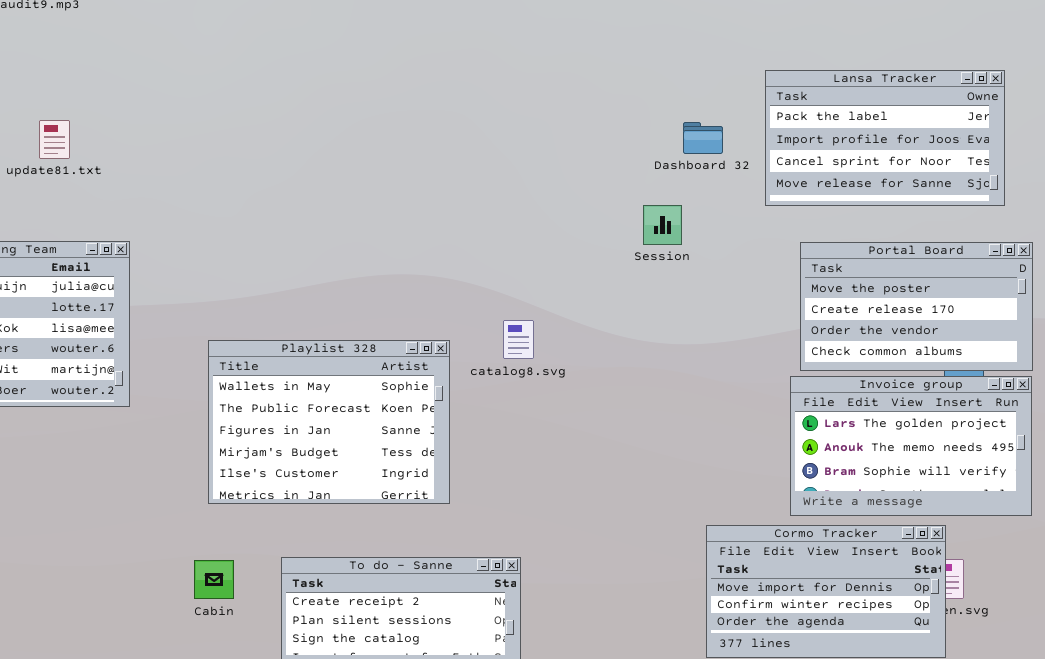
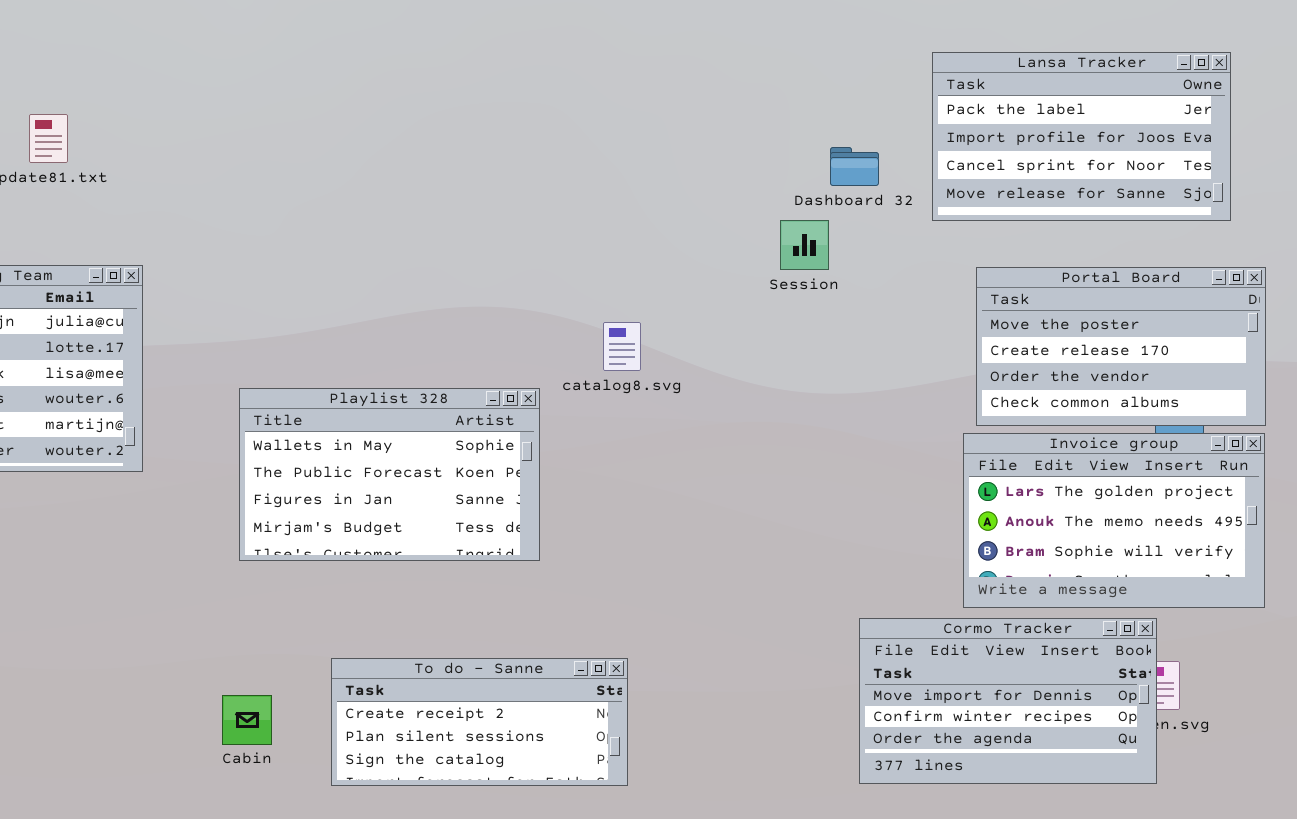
Dashboard 32: [683,122,723,154] -> [830,147,879,186], moved
catalog8.svg: [503,320,534,359] -> [603,322,641,371], moved
Playlist 328: [208,340,450,504] -> [239,388,540,561], resized
Cabin: [194,560,234,599] -> [222,695,272,745], moved

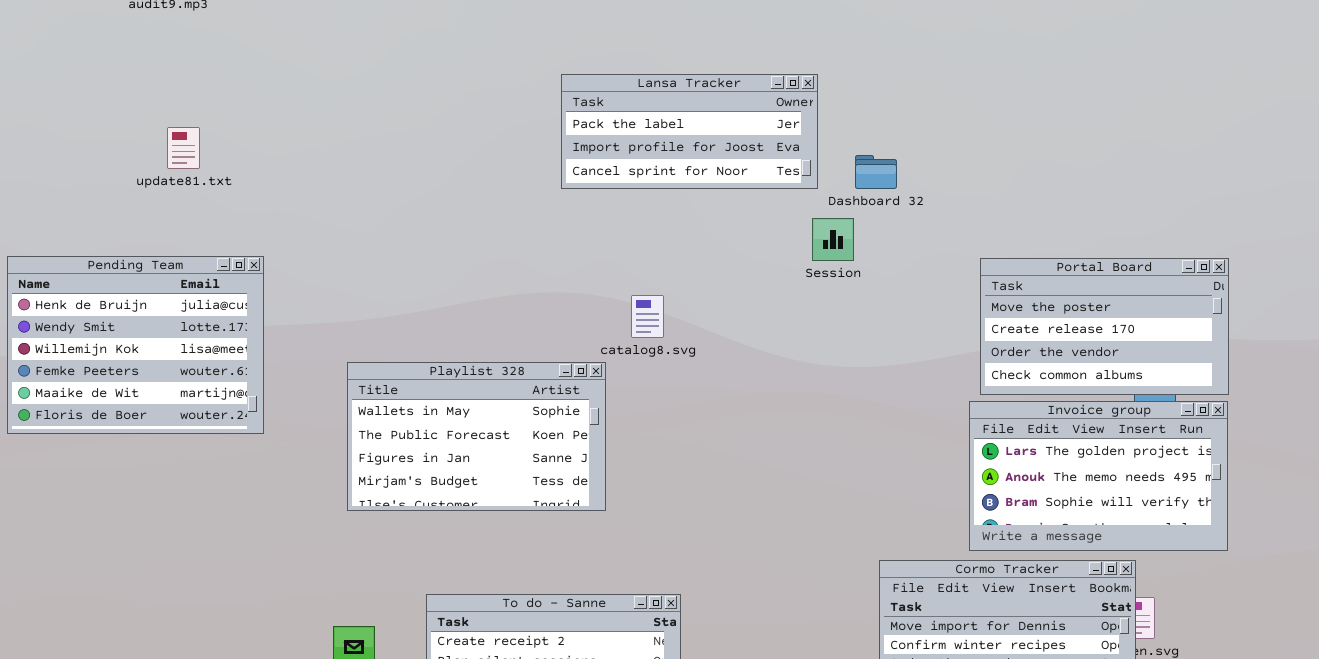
Lansa Tracker: [932,52,1231,221] -> [561,74,818,189], moved, resized
catalog8.svg: [603,322,641,371] -> [631,295,664,338], moved

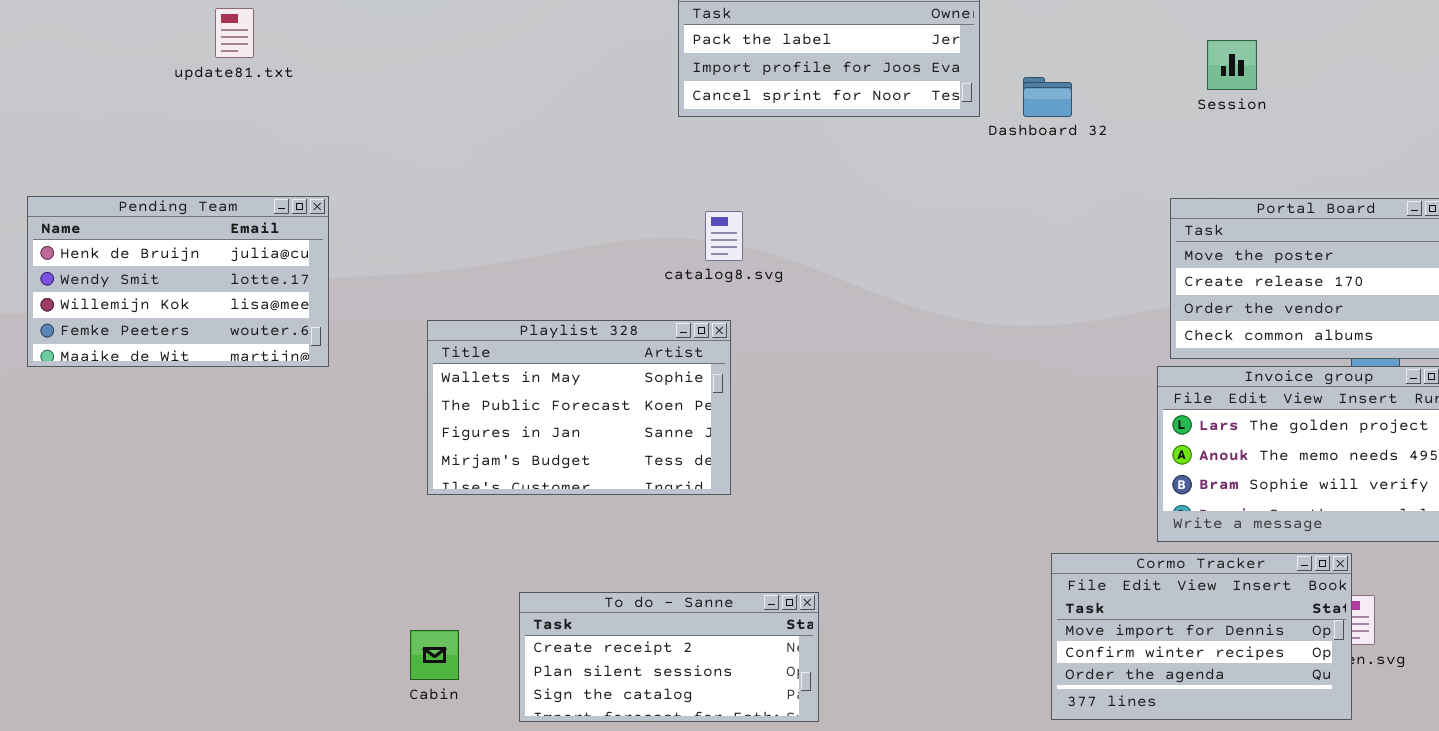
update81.txt: [167,127,200,169] -> [215,8,254,58], moved
Session: [812,218,854,261] -> [1207,40,1257,90], moved
Pending Team: [7,256,264,434] -> [27,196,329,367], resized
catalog8.svg: [631,295,664,338] -> [705,211,743,261], moved

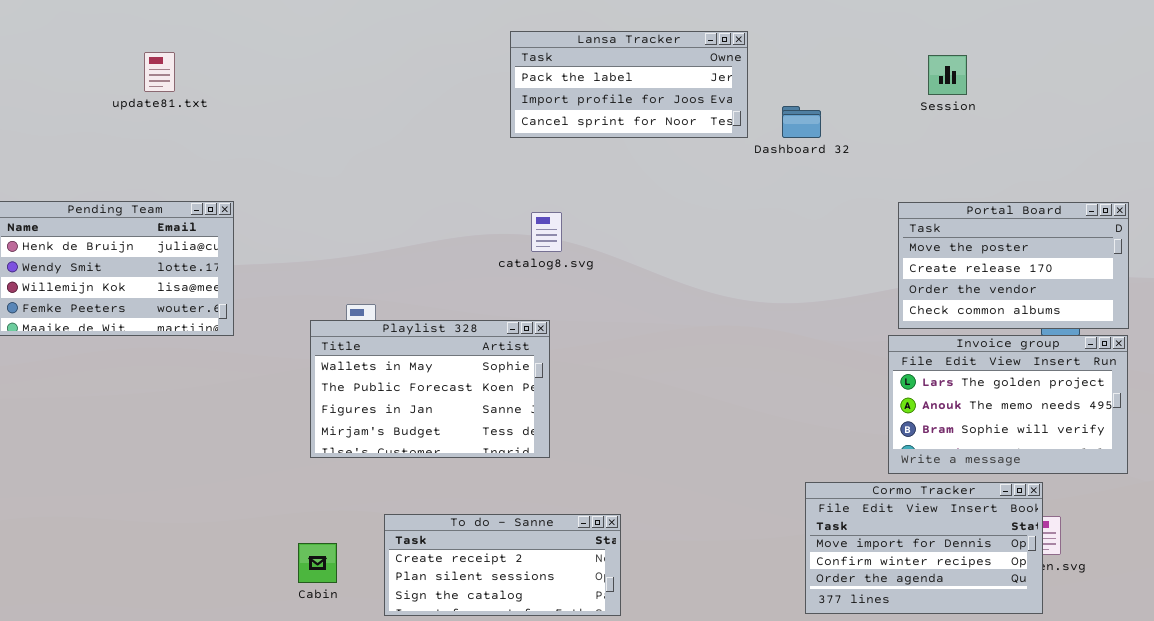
Session: [1207,40,1257,90] -> [928,55,967,95], moved
Playlist 328: [427,320,731,495] -> [310,320,550,458], moved

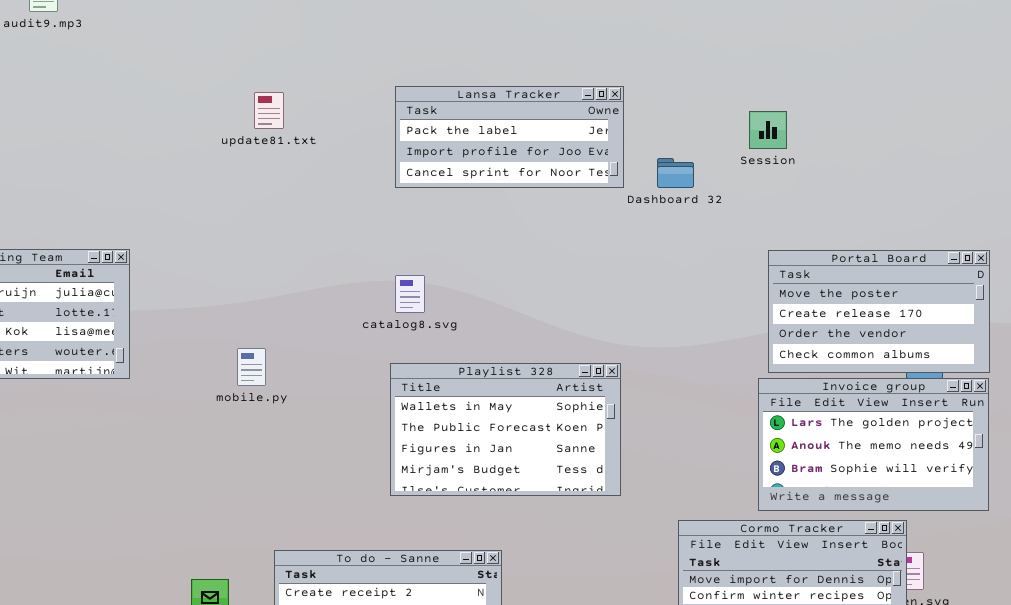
update81.txt: [144,52,175,92] -> [254,92,284,129], moved
Session: [928,55,967,95] -> [749,111,787,149], moved
catalog8.svg: [531,212,562,252] -> [395,275,425,313], moved
Playlist 328: [310,320,550,458] -> [390,363,621,496], moved

